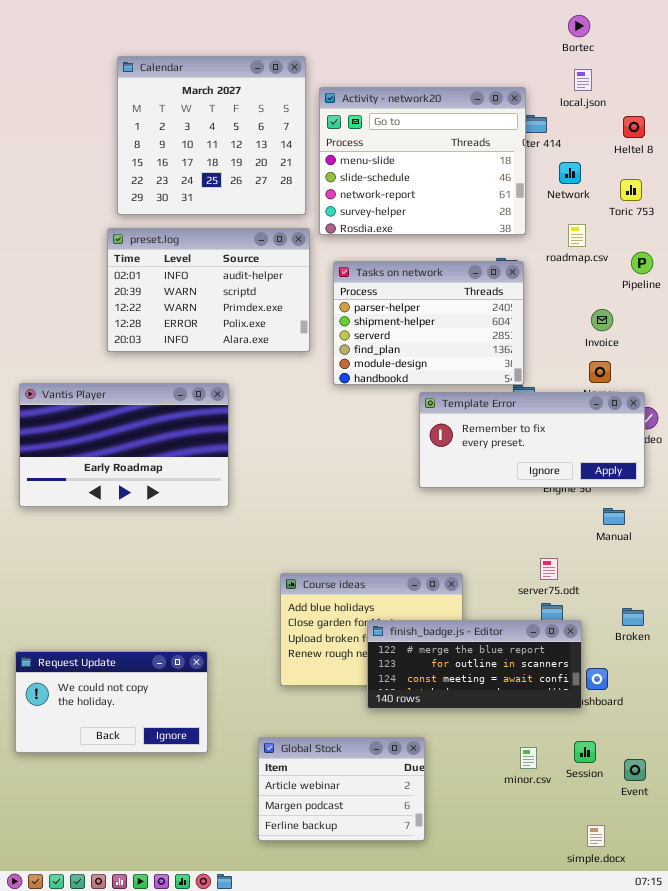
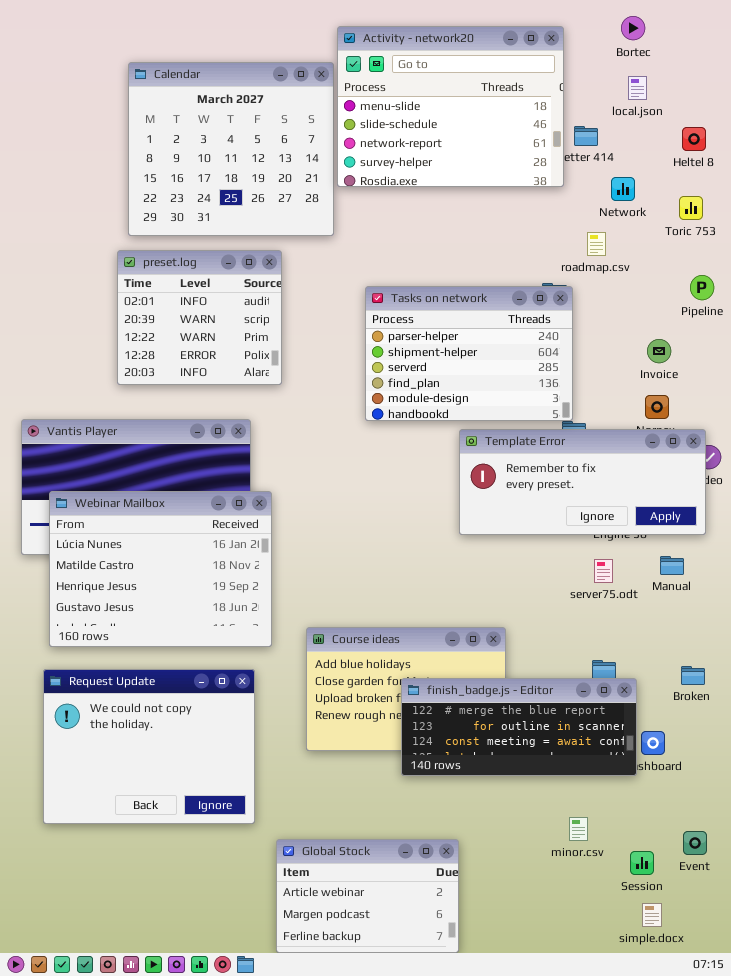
Activity - network20: [319,87,526,235] -> [337,26,564,187], moved
roadmap.csv: [568,224,586,247] -> [587,232,606,256], moved
preset.log: [107,228,310,352] -> [117,250,282,385], resized
Webinar Mailbox: none -> [49,491,272,647], opened
server75.odt: [540,558,558,580] -> [594,559,613,583], moved
Request Update: [15,651,208,753] -> [43,669,255,824], moved, resized
Global Stock: [258,737,425,841] -> [276,839,459,953], moved
Session: [574,741,596,763] -> [630,851,654,875], moved

